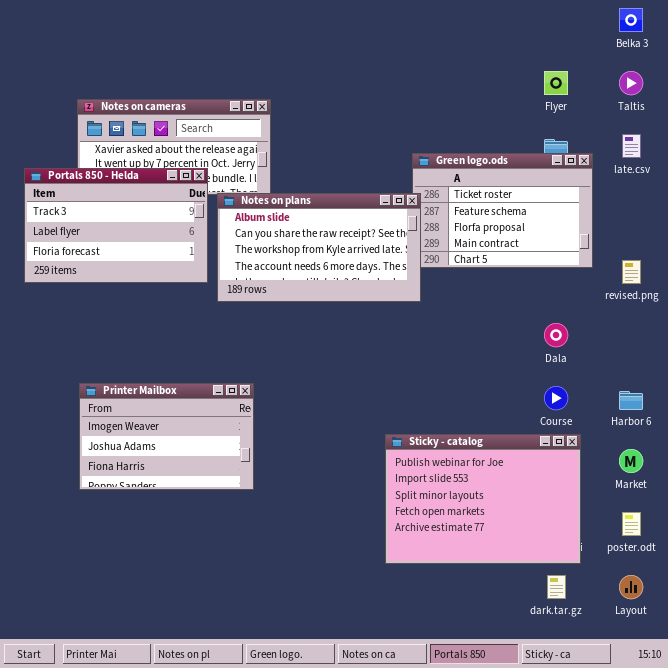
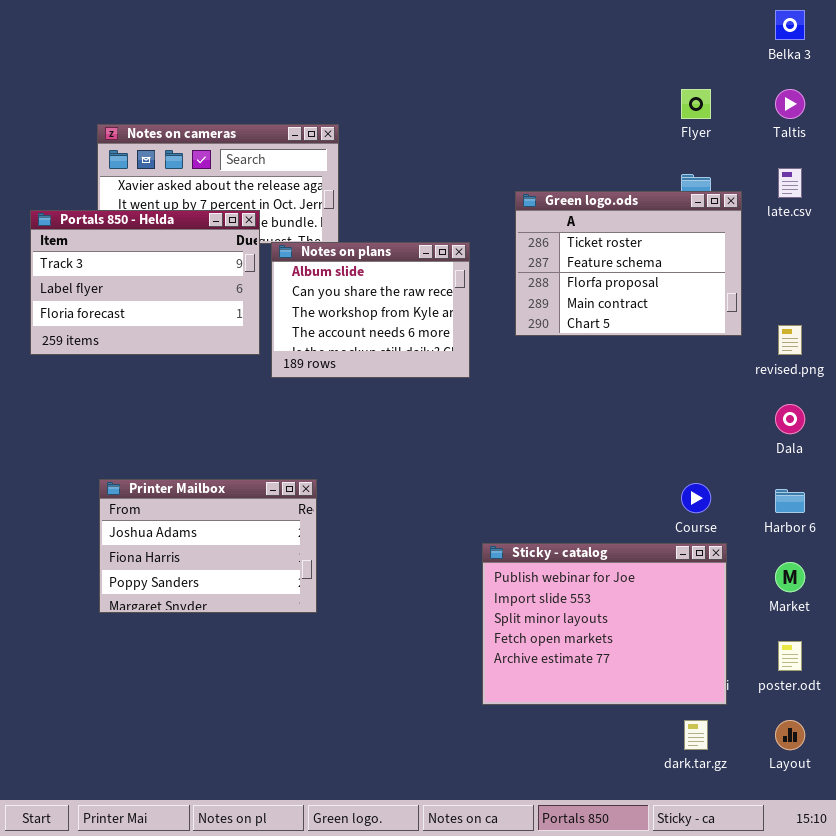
Notes on plans: [217,193,421,302] -> [271,242,470,378], resized
Dala: [544,323,568,347] -> [775,404,805,434], moved
Printer Mailbox: [79,383,254,490] -> [99,479,317,613], scrolled down 1 row

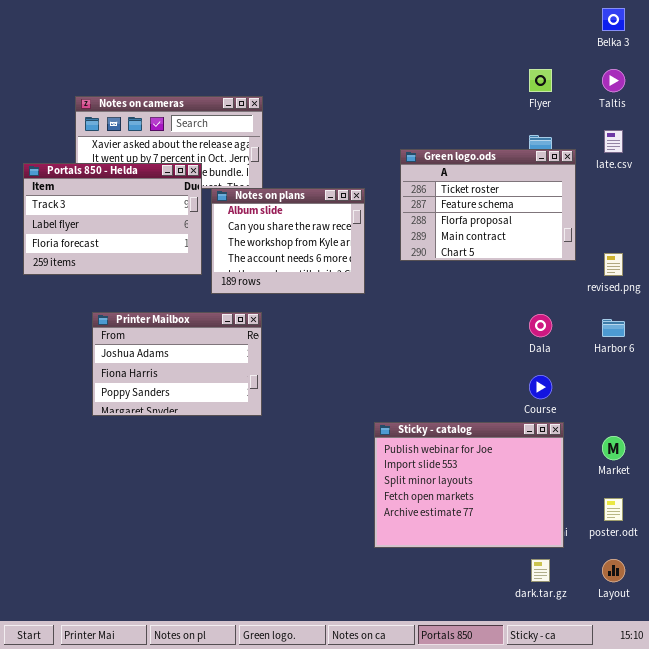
Dala: [775,404,805,434] -> [529,314,552,337], moved
Printer Mailbox: [99,479,317,613] -> [92,312,262,416], moved
Harbor 6: [775,489,805,513] -> [602,319,625,337], moved

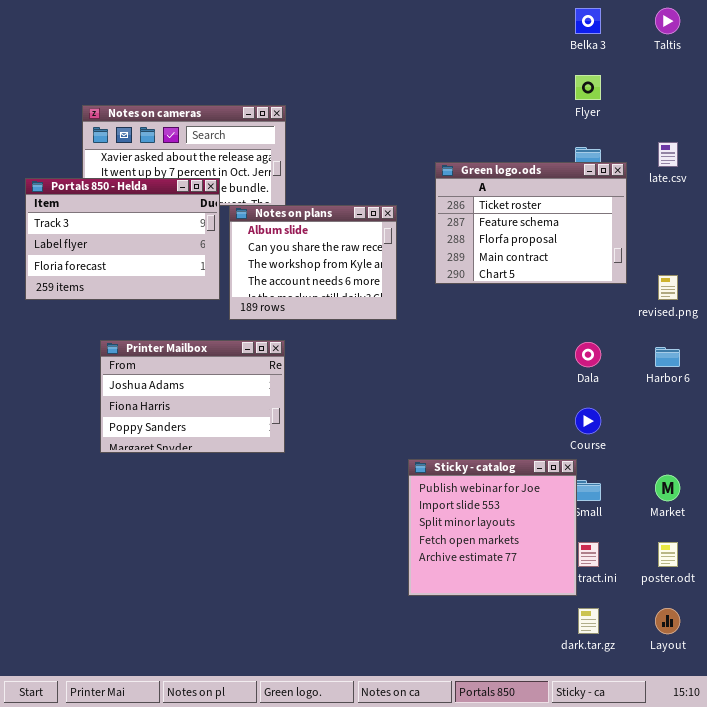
Belka 3: [602,8,625,31] -> [575,8,601,34], moved
Taltis: [602,69,625,92] -> [655,8,680,34], moved
Sticky - catalog: [374,422,564,548] -> [408,459,577,596], resized

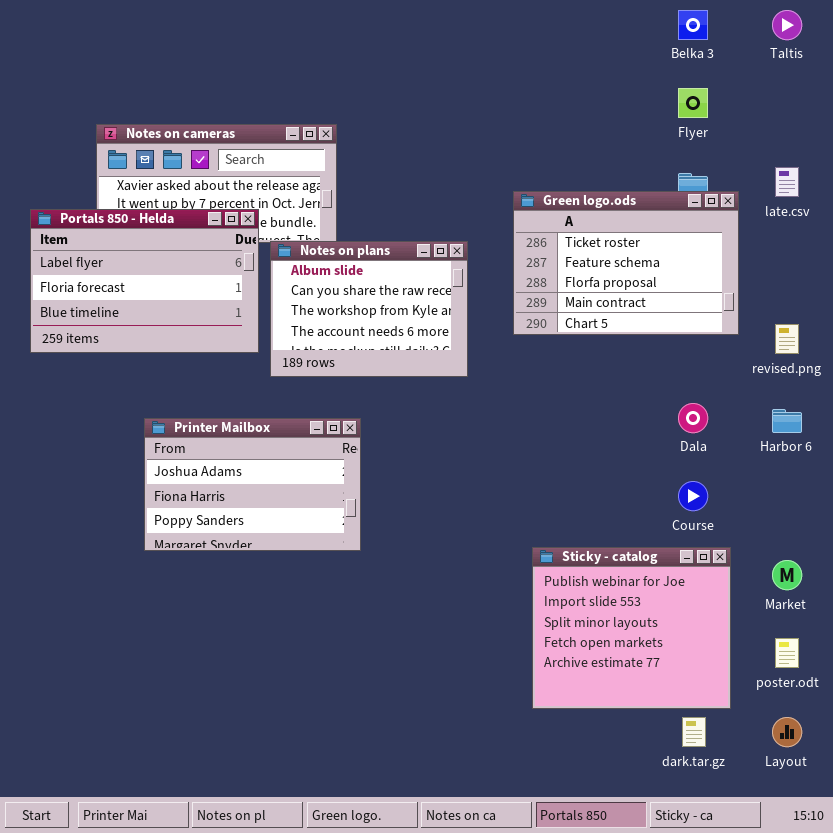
Portals 850 - Helda: [25,178,220,300] -> [30,209,259,353], scrolled down 1 row
Printer Mailbox: [100,340,285,453] -> [144,418,361,551], moved
Sticky - catalog: [408,459,577,596] -> [532,547,731,709], moved

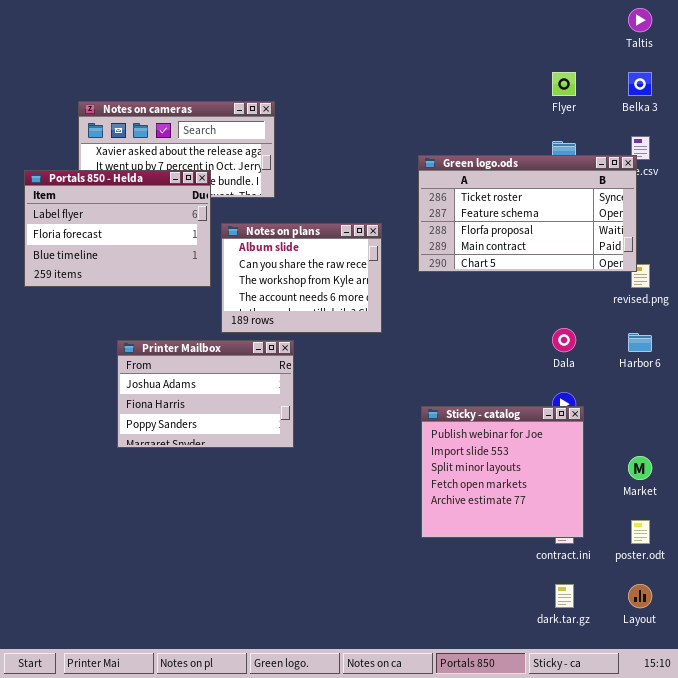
Belka 3: [678,10,708,40] -> [628,72,652,96], moved
Green logo.ods: [513,191,739,335] -> [418,155,637,272], resized
Notes on plans: [270,241,468,377] -> [221,223,382,333], moved
Sticky - catalog: [532,547,731,709] -> [421,406,584,538], moved

